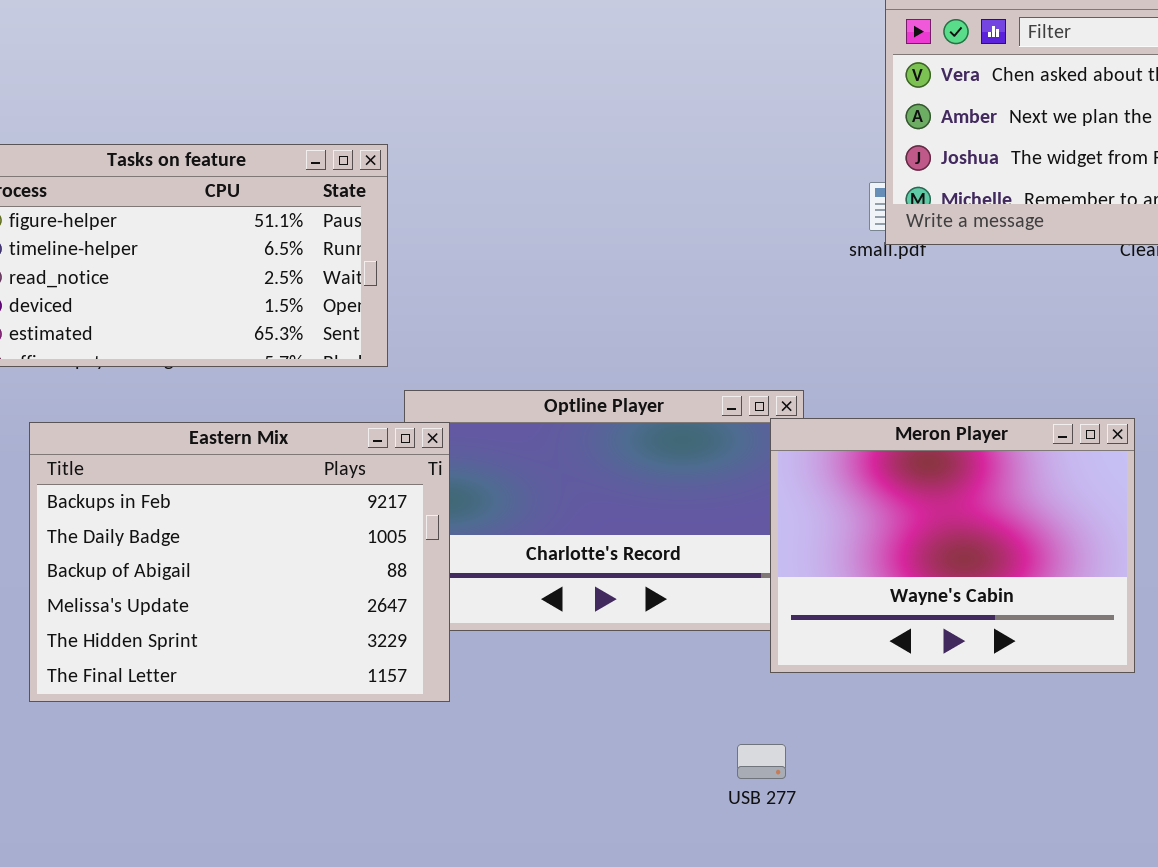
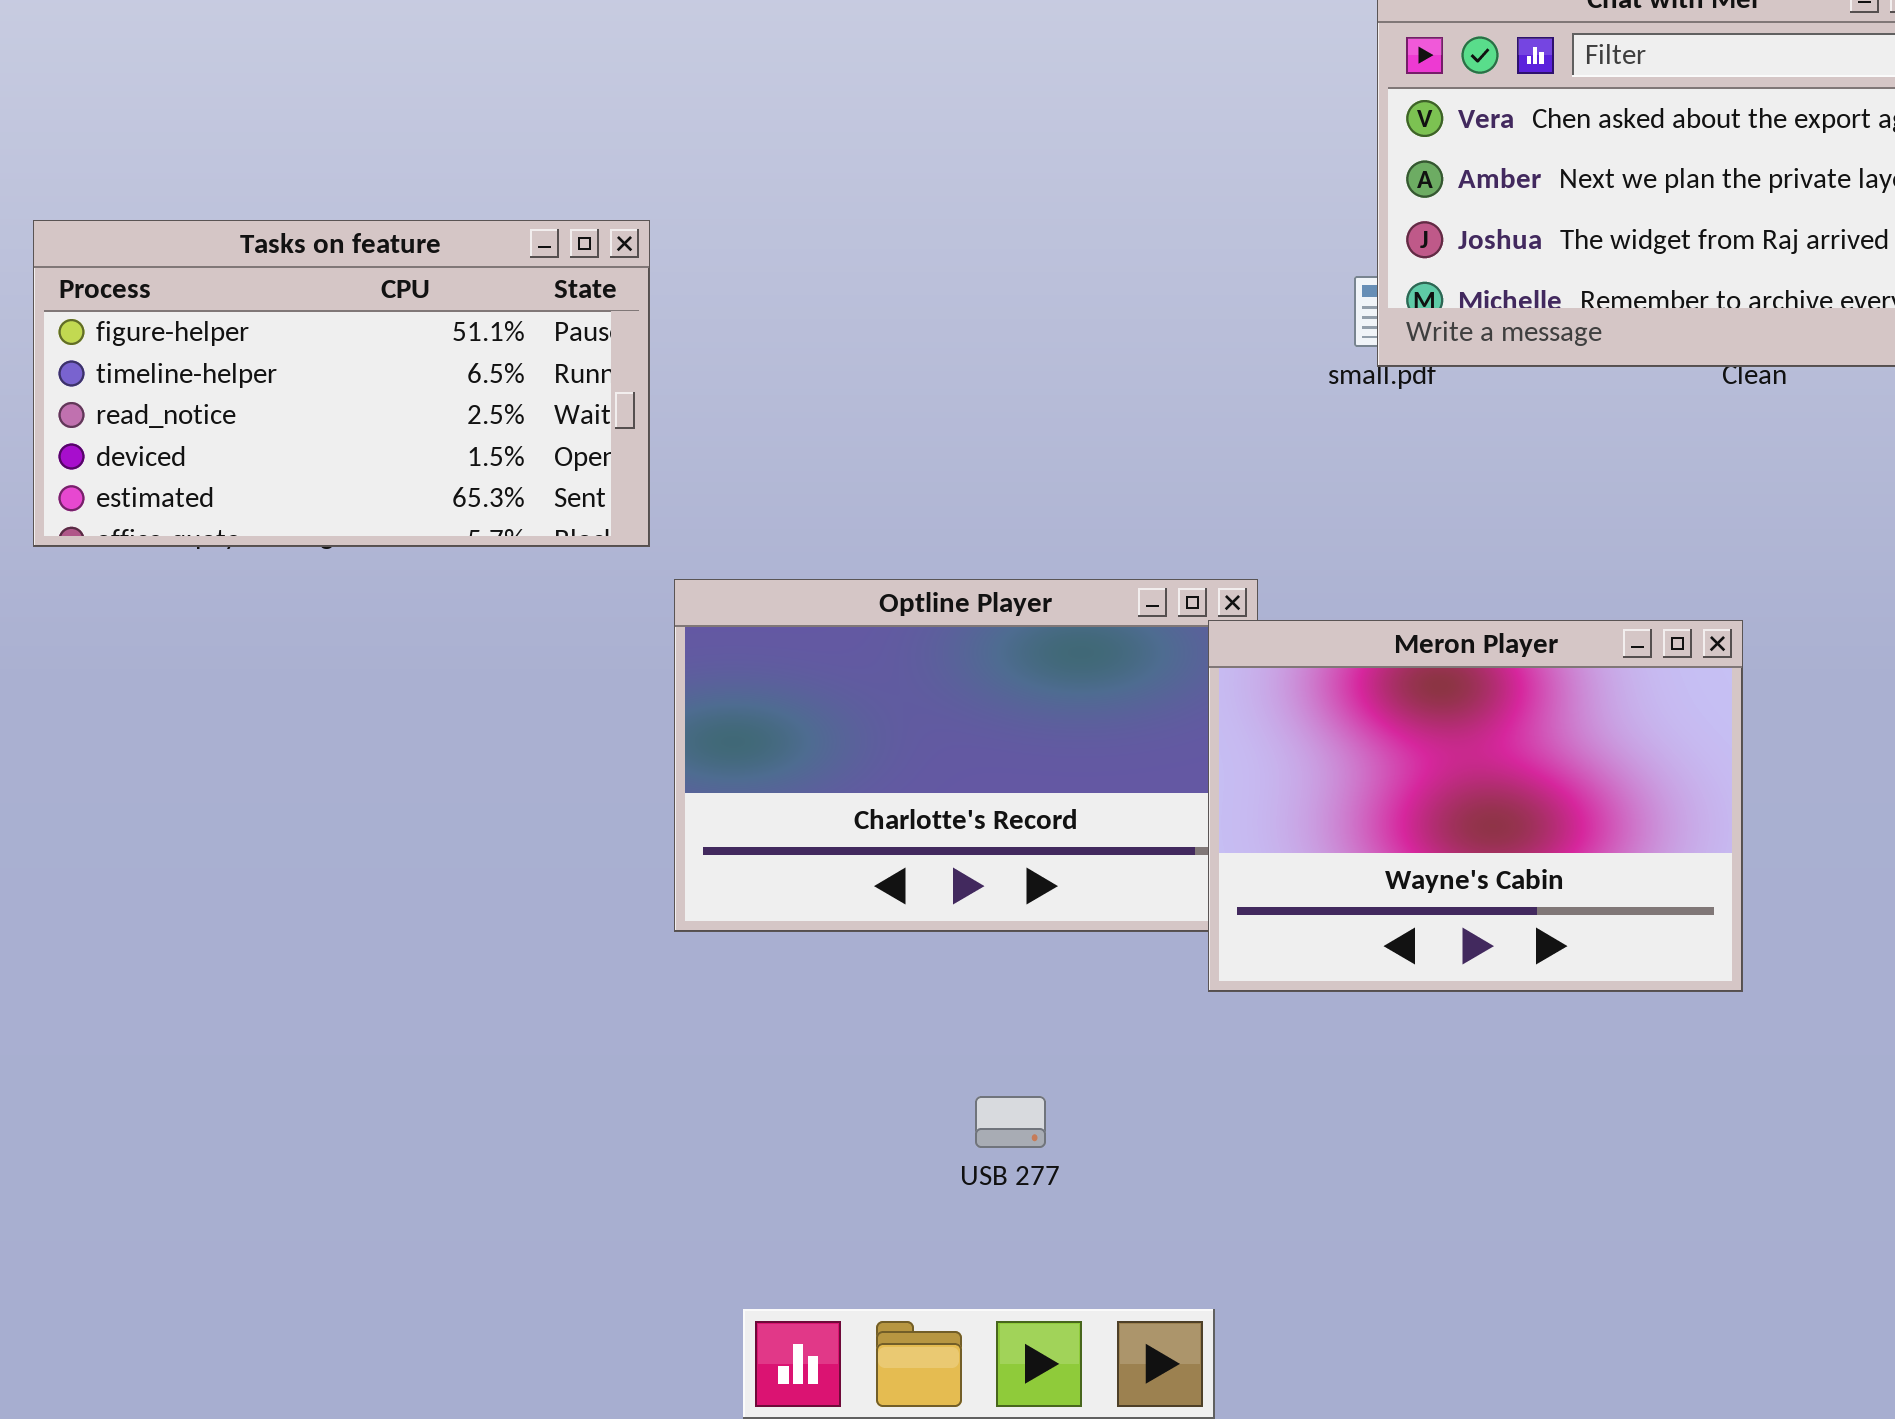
Eastern Mix: [29,422,450,702] -> none, closed
USB 277: [737,744,786,779] -> [975,1096,1046,1148], moved

